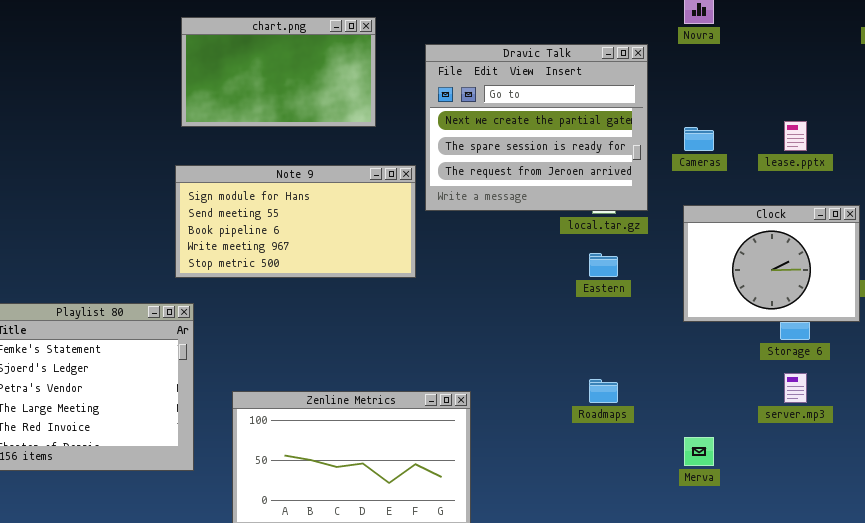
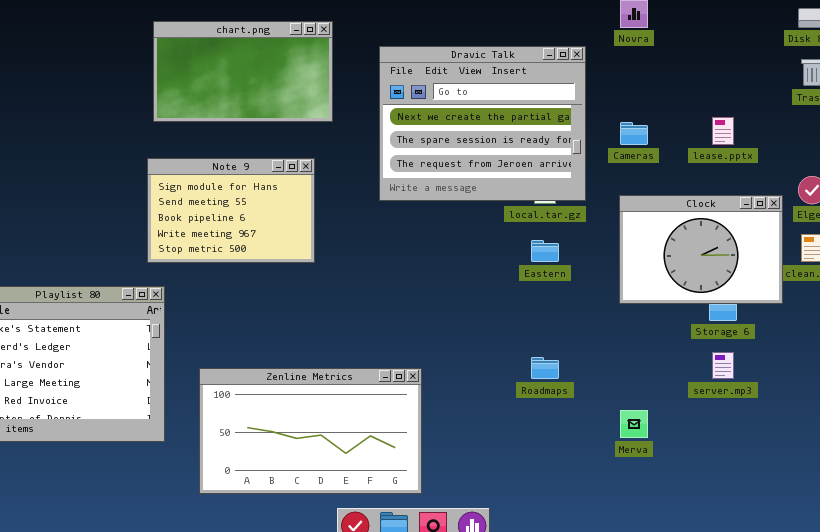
Note 9: [175,165,416,278] -> [147,158,315,263], resized

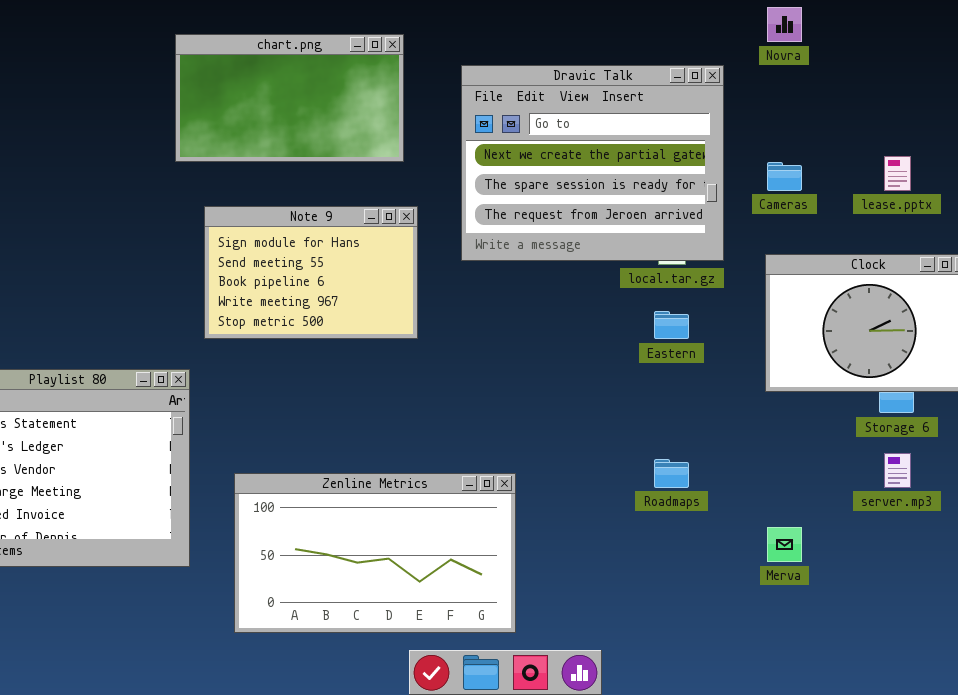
Note 9: [147,158,315,263] -> [204,206,418,339], moved

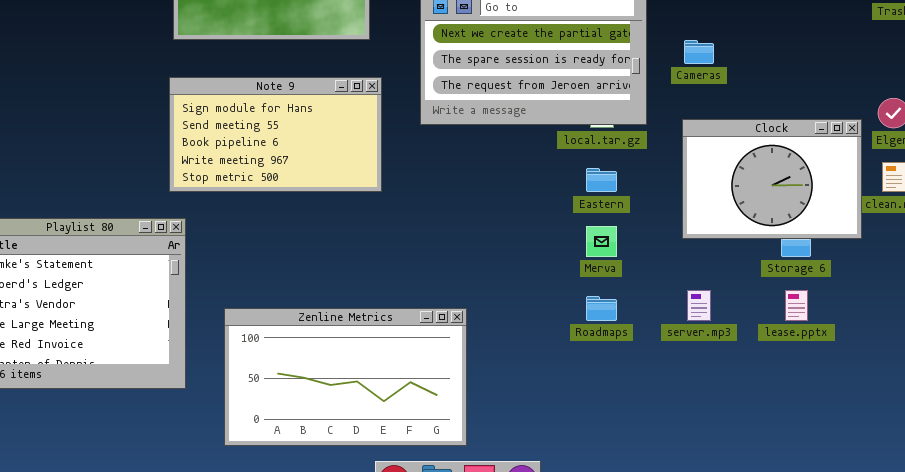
lease.pptx: [884,156,911,191] -> [785,290,808,321], moved
Note 9: [204,206,418,339] -> [169,77,382,192], resized
server.mp3: [884,453,911,488] -> [687,290,711,321], moved
Merva: [767,527,802,562] -> [586,226,617,257], moved

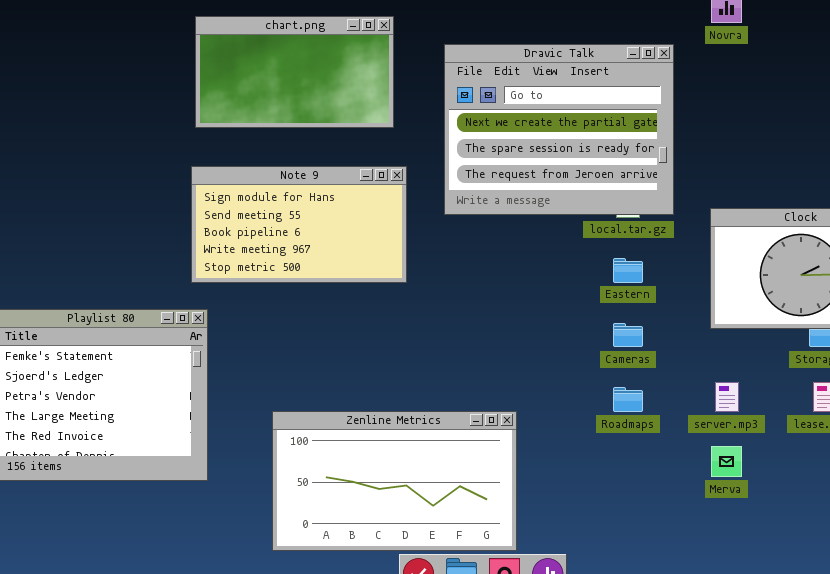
Cameras: [684,40,714,64] -> [613,323,643,347], moved
Merva: [586,226,617,257] -> [711,446,742,477], moved
Zenline Metrics: [224,308,467,446] -> [272,411,517,551], moved

